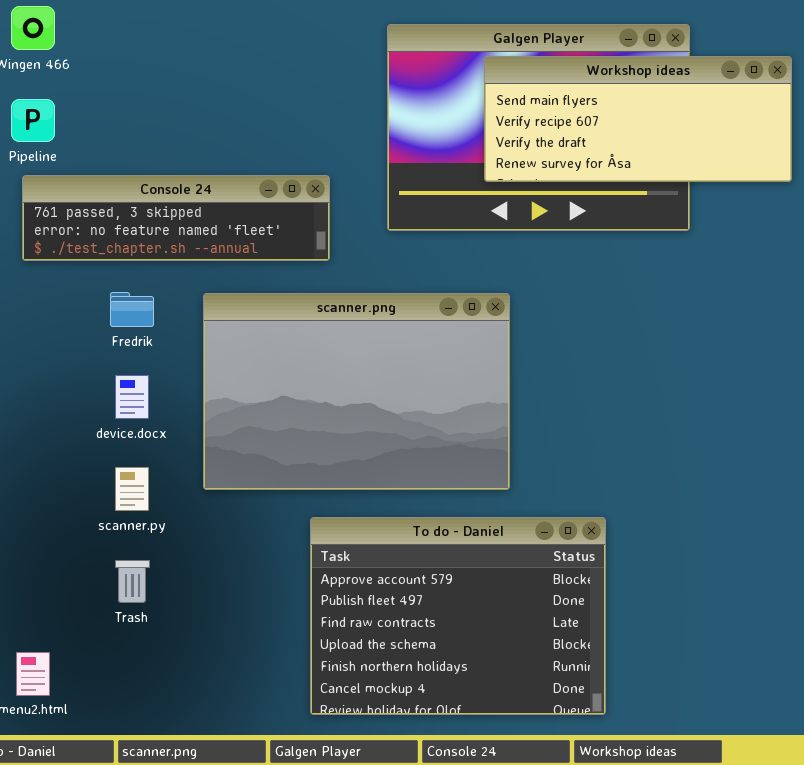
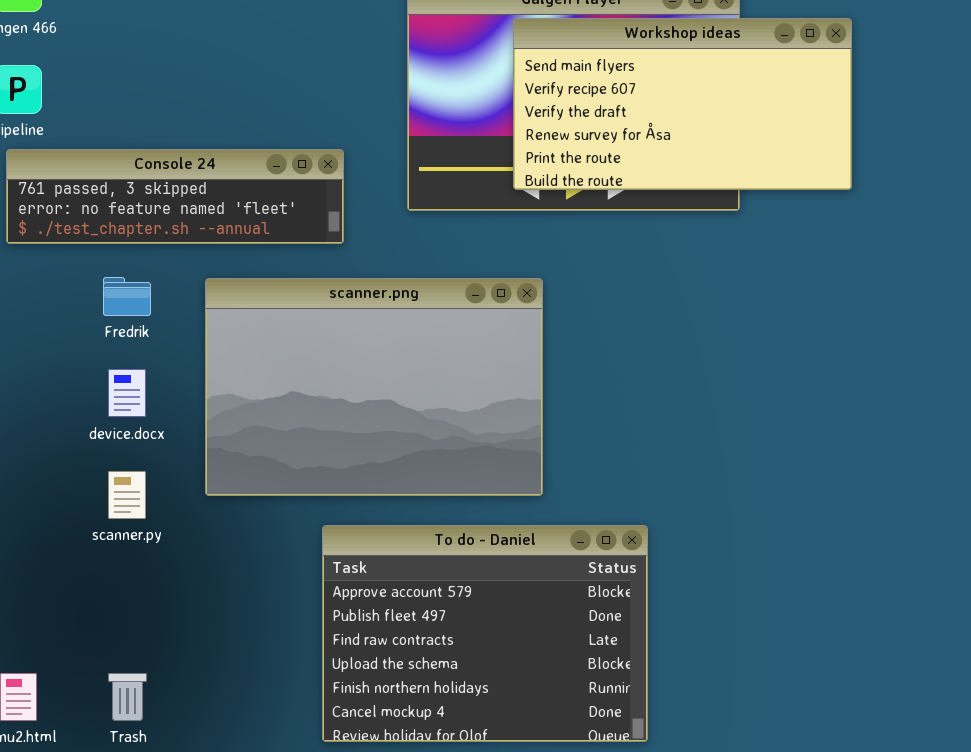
Workshop ideas: [484,56,792,182] -> [513,18,852,190], resized
Trash: [115,560,150,603] -> [108,673,147,721], moved

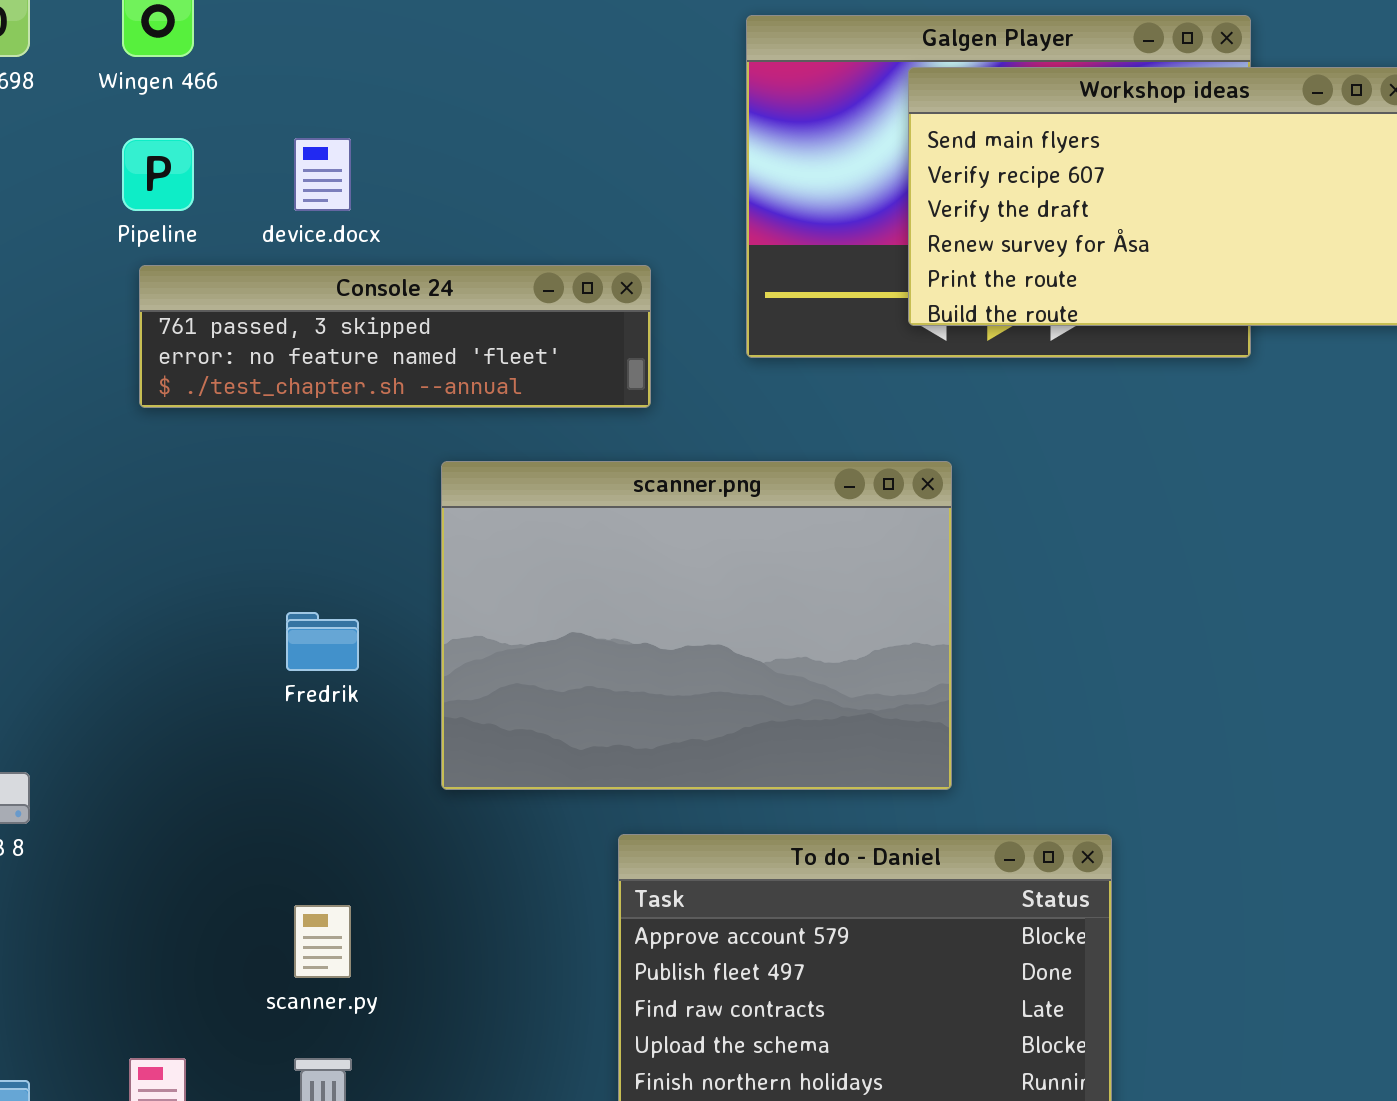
Fredrik: [103,277,151,316] -> [286,612,359,671], moved
device.docx: [108,369,146,417] -> [294,138,351,211], moved
scanner.py: [108,471,146,519] -> [294,905,351,978], moved

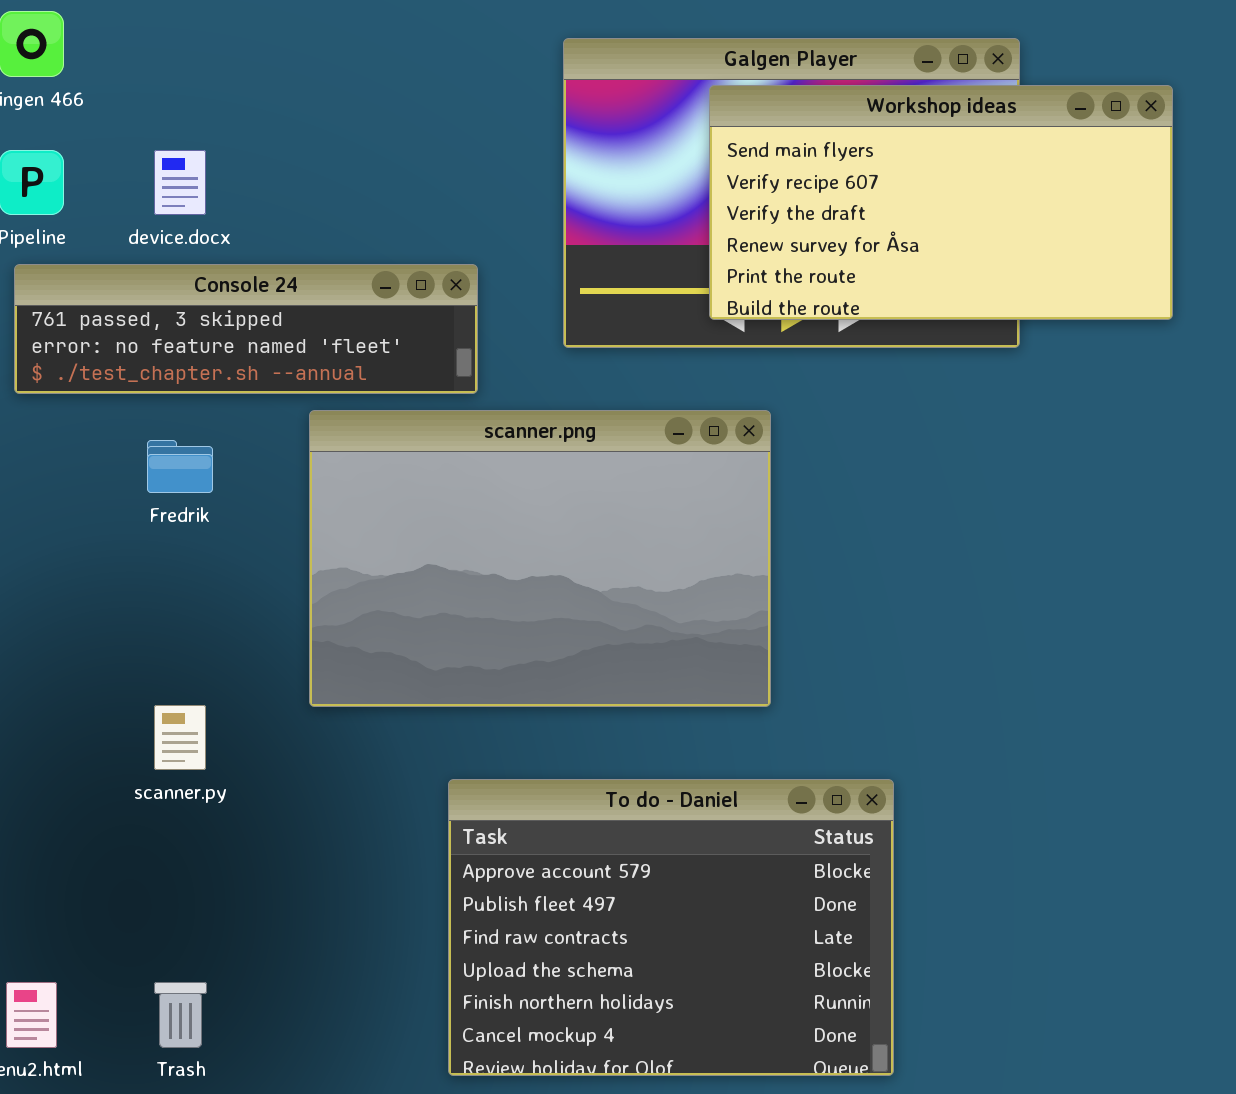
scanner.png: [441,461,952,790] -> [309,410,771,707], moved
Fredrik: [286,612,359,671] -> [147,440,213,493], moved
scanner.py: [294,905,351,978] -> [154,705,206,770], moved

